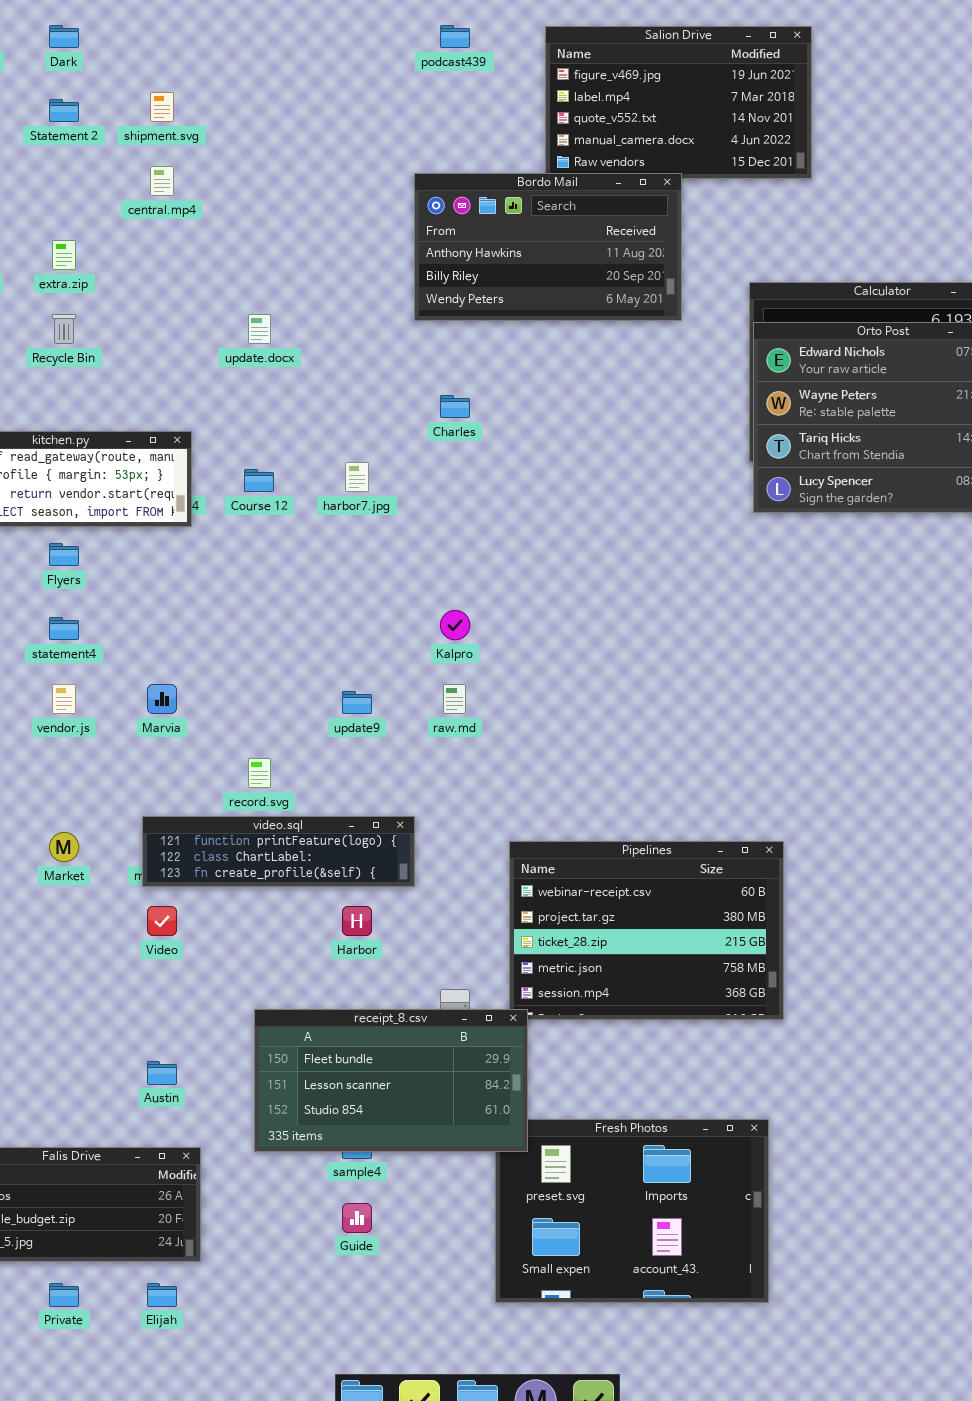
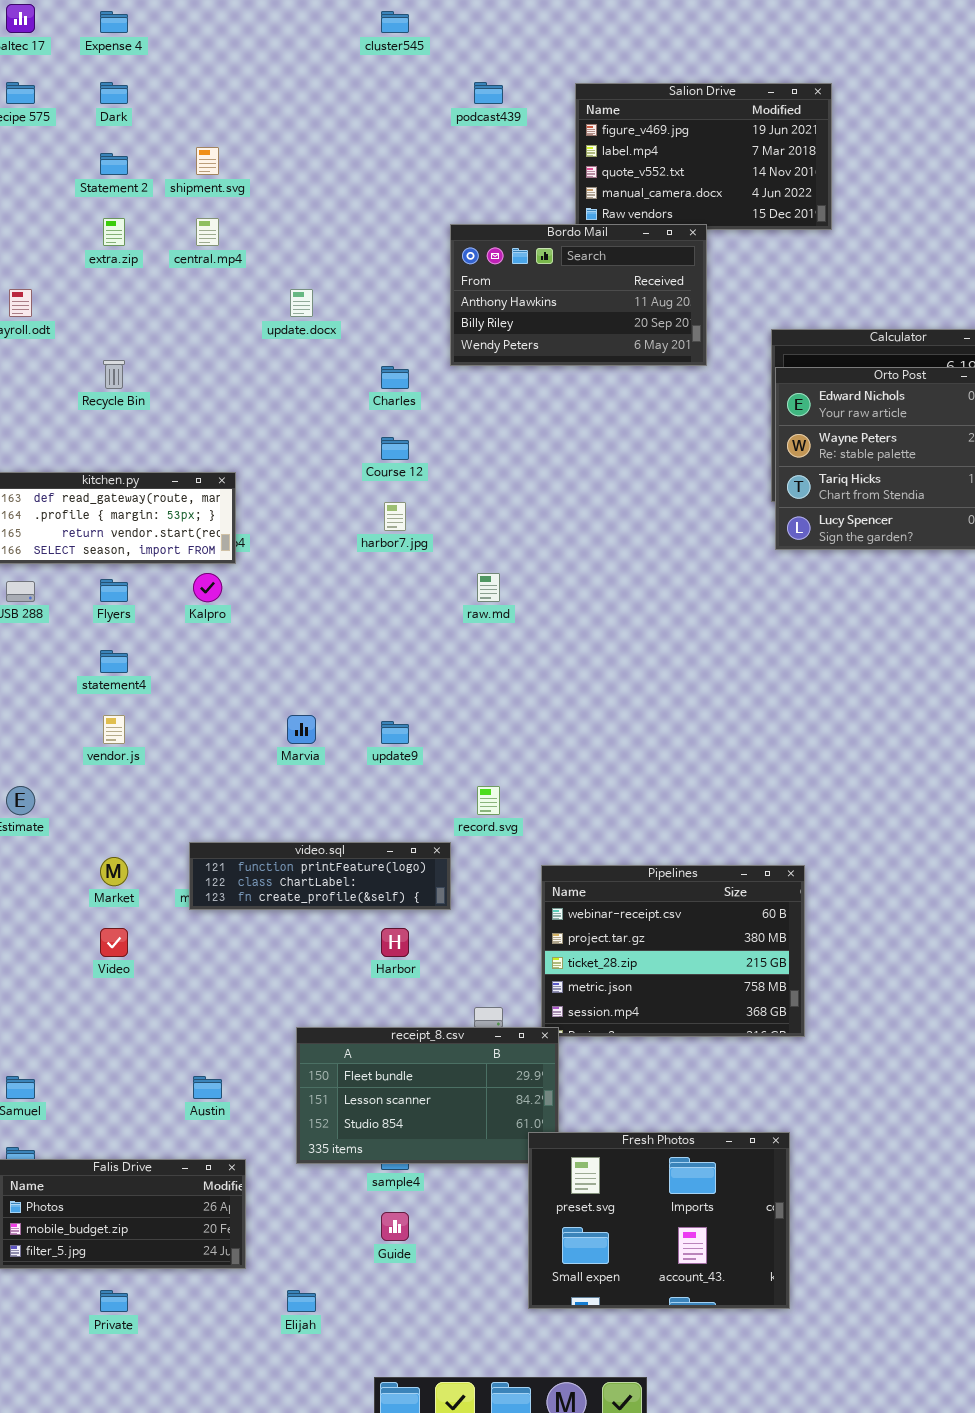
extra.zip: [52,240,76,270] -> [103,218,125,246], moved
update.docx: [248,314,271,344] -> [290,289,313,317], moved
Charles: [440,395,470,418] -> [381,366,409,389], moved
Course 12: [244,469,274,492] -> [381,437,409,460], moved
Kalpro: [440,610,470,640] -> [193,573,222,602], moved
Marvia: [147,684,177,714] -> [287,715,316,744], moved
raw.md: [443,684,466,714] -> [477,573,500,602], moved
record.svg: [248,758,271,788] -> [477,786,500,815], moved
Video: [147,906,177,936] -> [100,928,128,957], moved
Fresh Photos: [495,1119,769,1303] -> [528,1132,790,1309], raised
Elijah: [147,1283,177,1307] -> [287,1290,316,1312], moved

